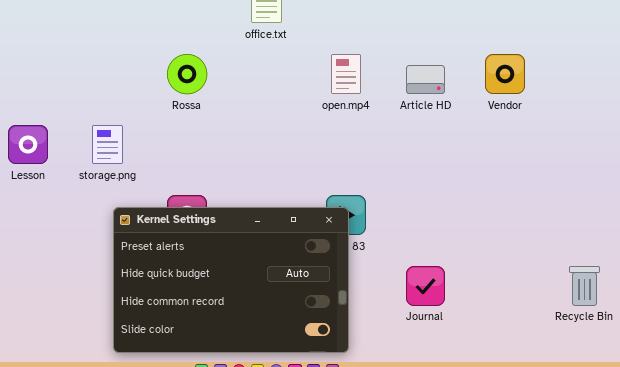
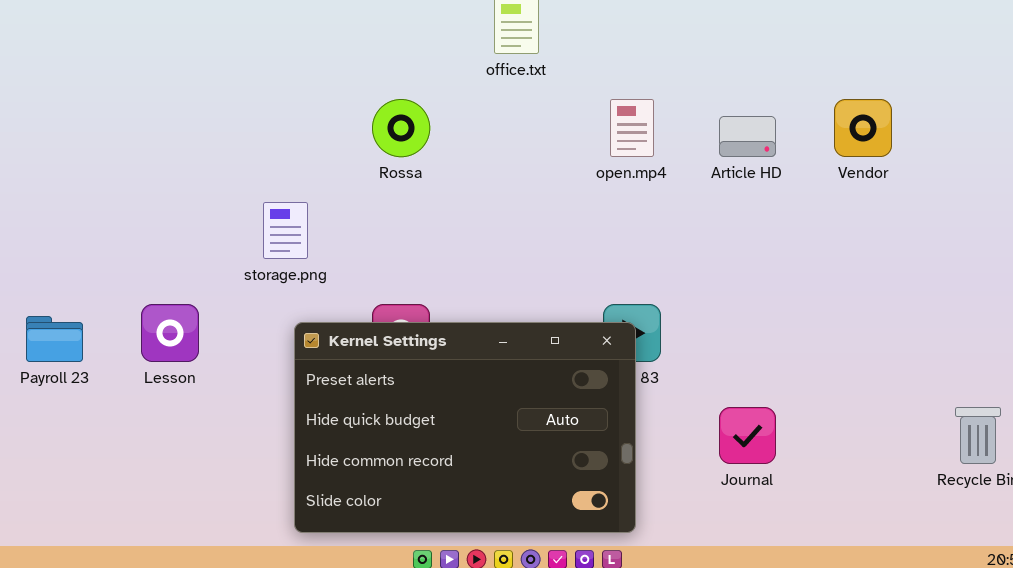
Lesson: [8,125,48,164] -> [141,304,199,362], moved

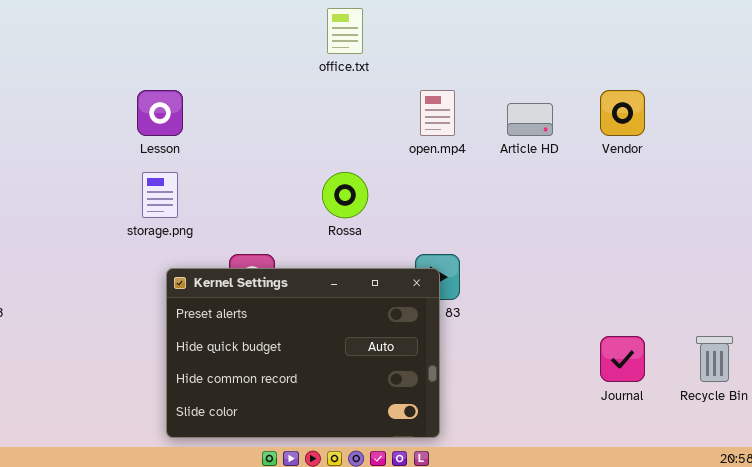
Rossa: [372,99,430,157] -> [322,172,368,218], moved
Lesson: [141,304,199,362] -> [137,90,183,136], moved
Journal: [719,407,776,464] -> [600,336,645,382], moved

